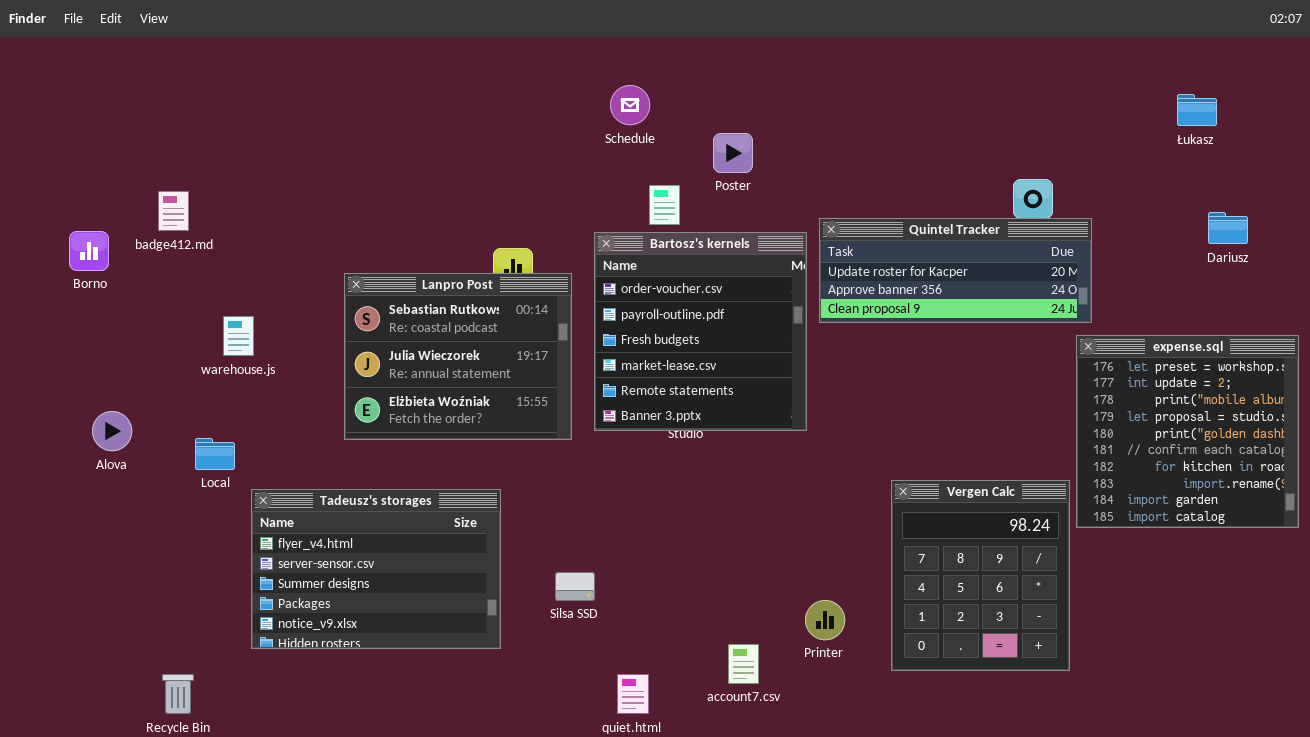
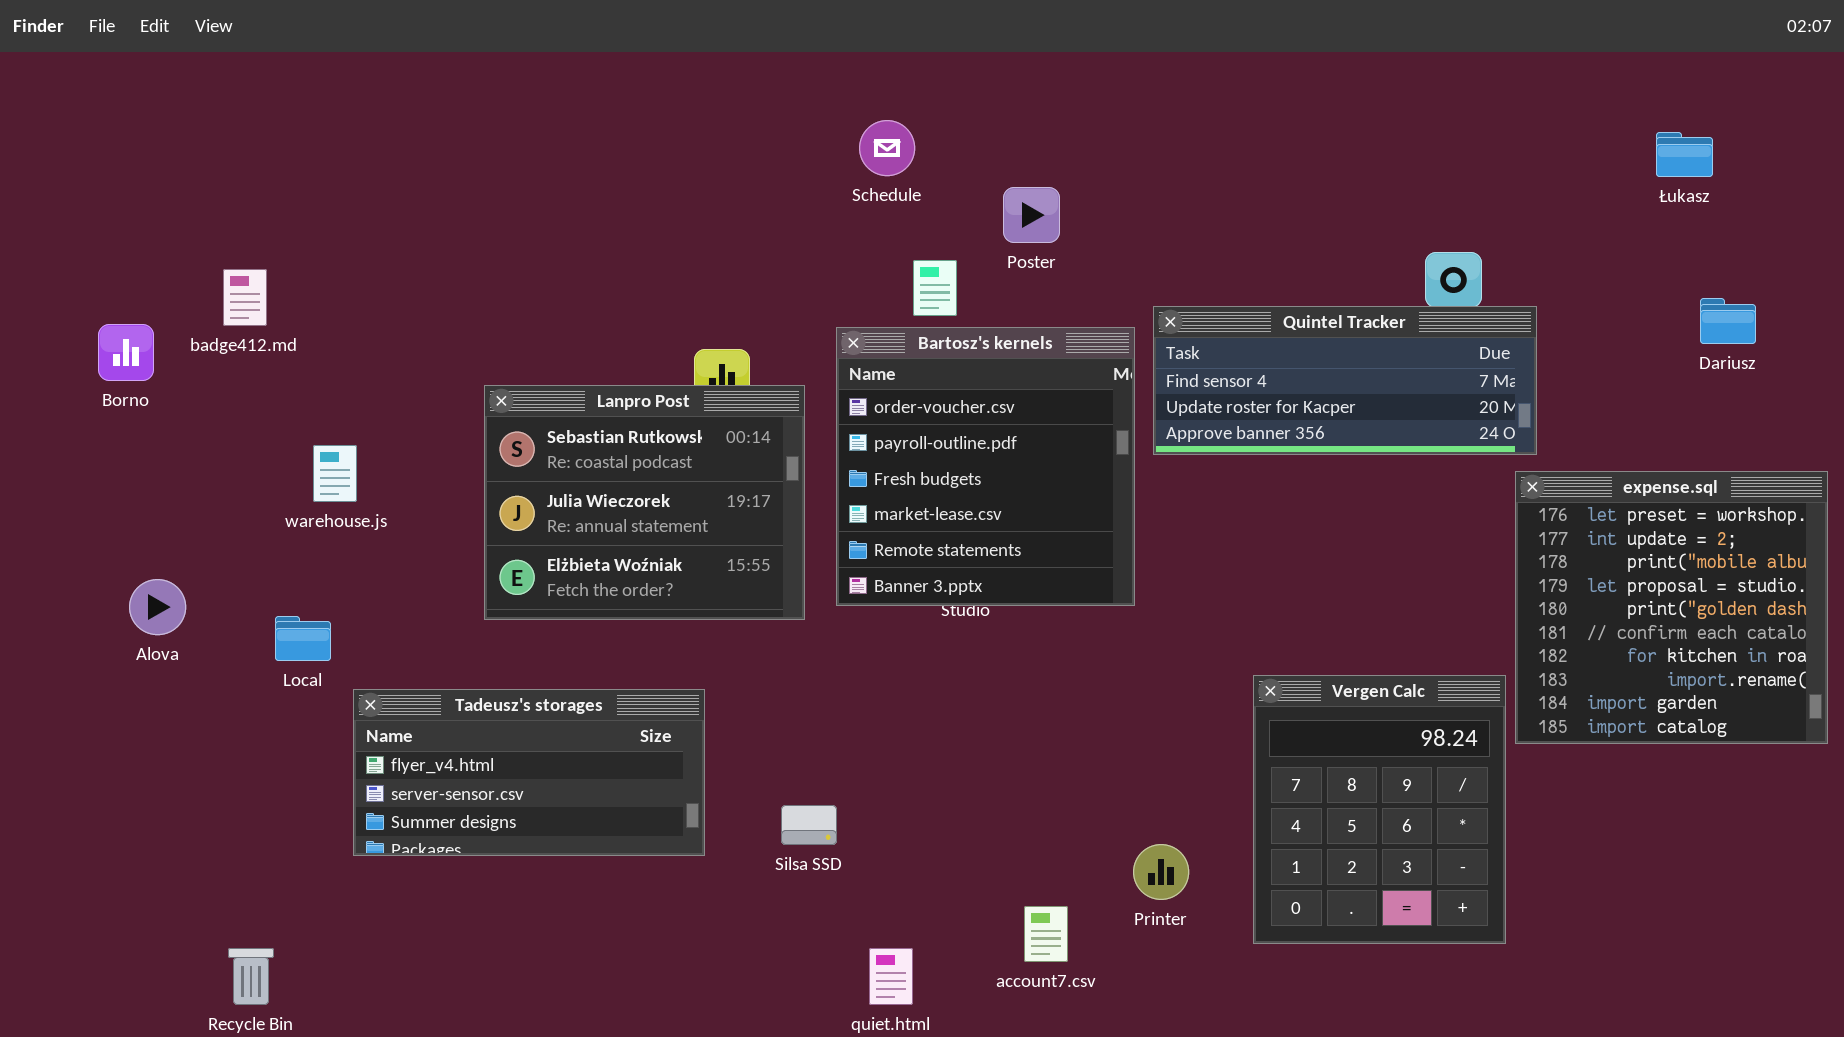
Quintel Tracker: [819,218,1092,323] -> [1153,306,1537,455], scrolled up 1 row
Tadeusz's storages: [251,489,501,649] -> [353,689,705,856], resized

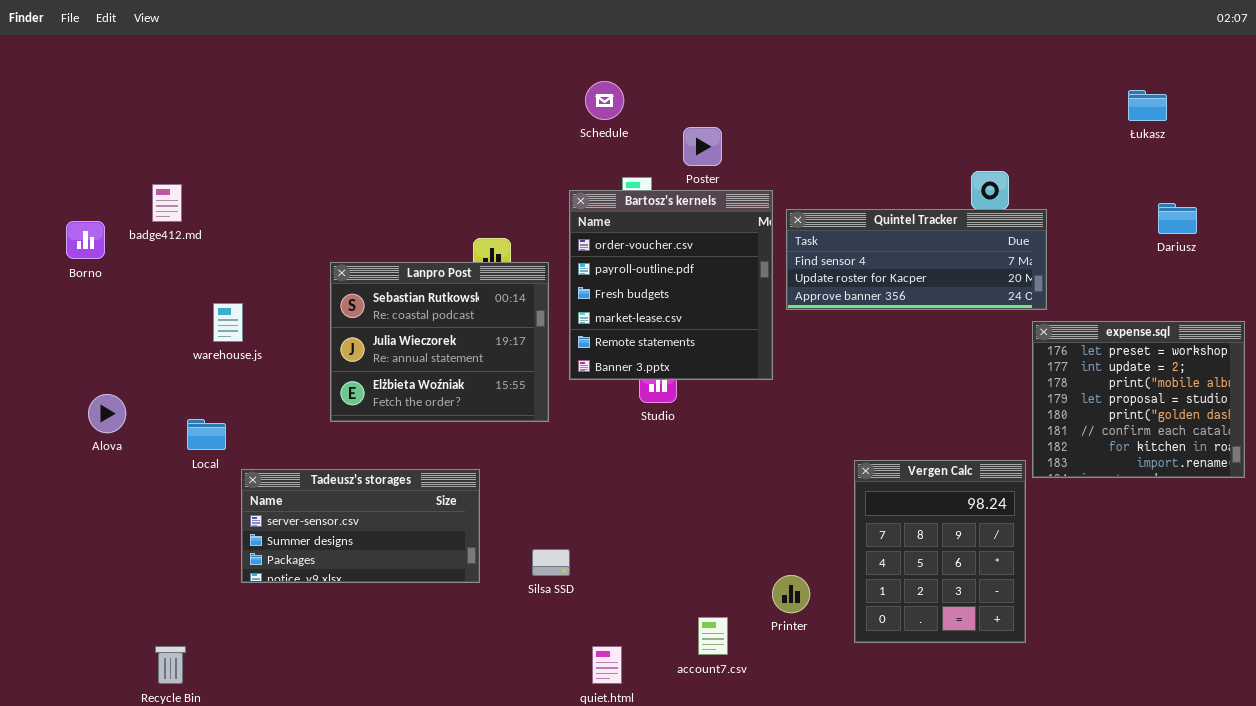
Bartosz's kernels: [836,327,1135,606] -> [569,190,773,380], moved
expense.sql: [1515,471,1828,744] -> [1032,321,1245,478], resized
Tadeusz's storages: [353,689,705,856] -> [241,469,480,583], scrolled down 1 row

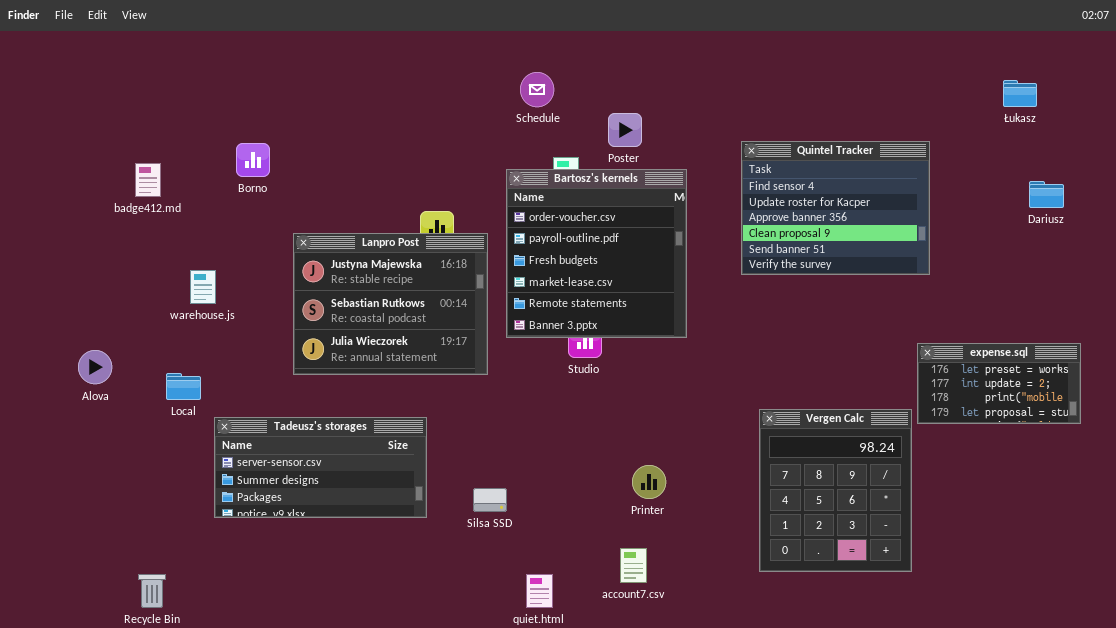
Quintel Tracker: [786,209,1047,310] -> [741,141,930,275], resized
Borno: [66,221,105,259] -> [236,143,270,177], moved
Lanpro Post: [330,262,549,422] -> [293,233,488,375], scrolled up 1 row
expense.sql: [1032,321,1245,478] -> [917,343,1081,424], resized
Printer: [772,575,810,613] -> [632,465,666,499], moved

